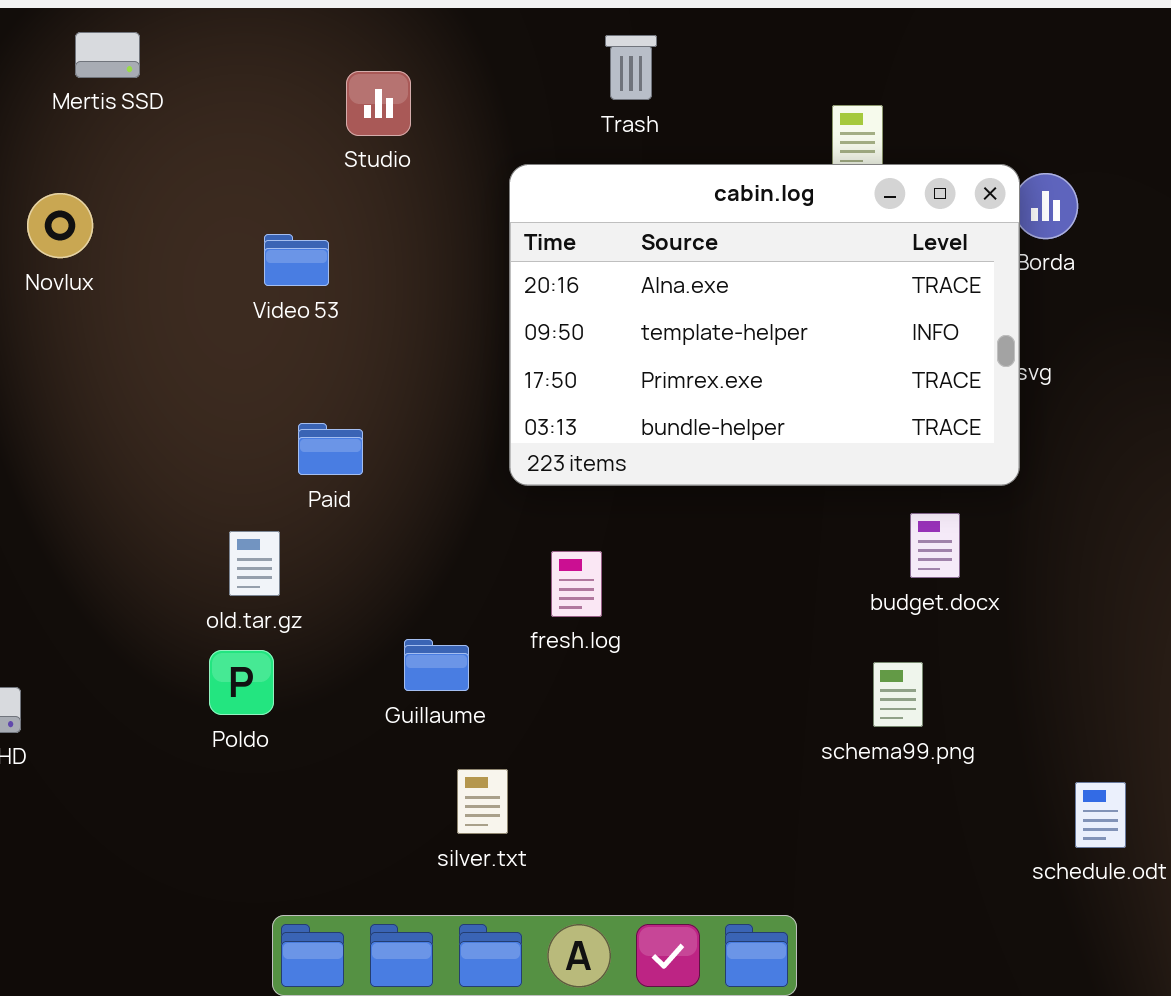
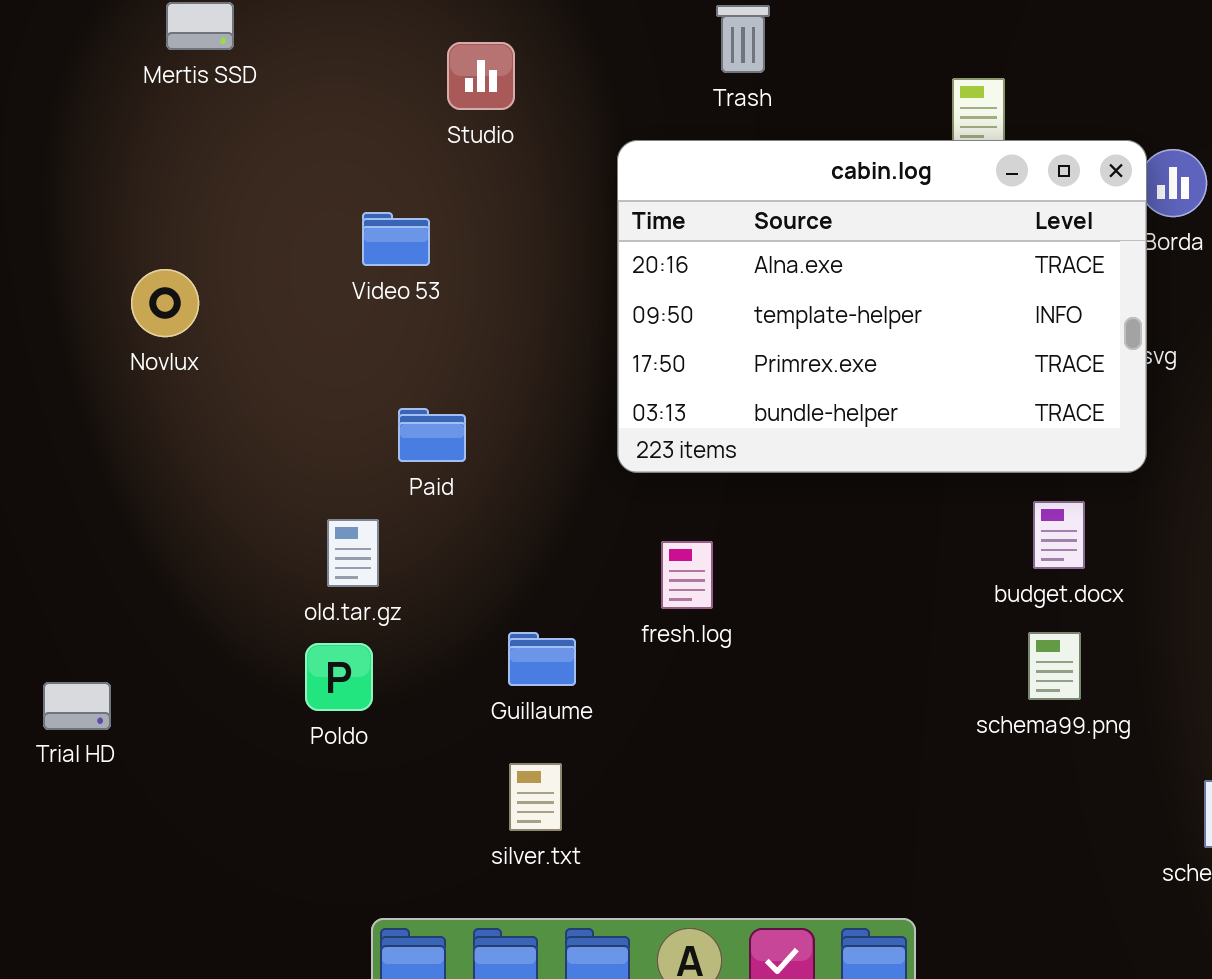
Novlux: [27,193,93,258] -> [131,269,199,337], moved
schema99.png: [873,662,923,727] -> [1028,632,1081,700], moved
silver.txt: [457,769,508,834] -> [509,763,562,831], moved

